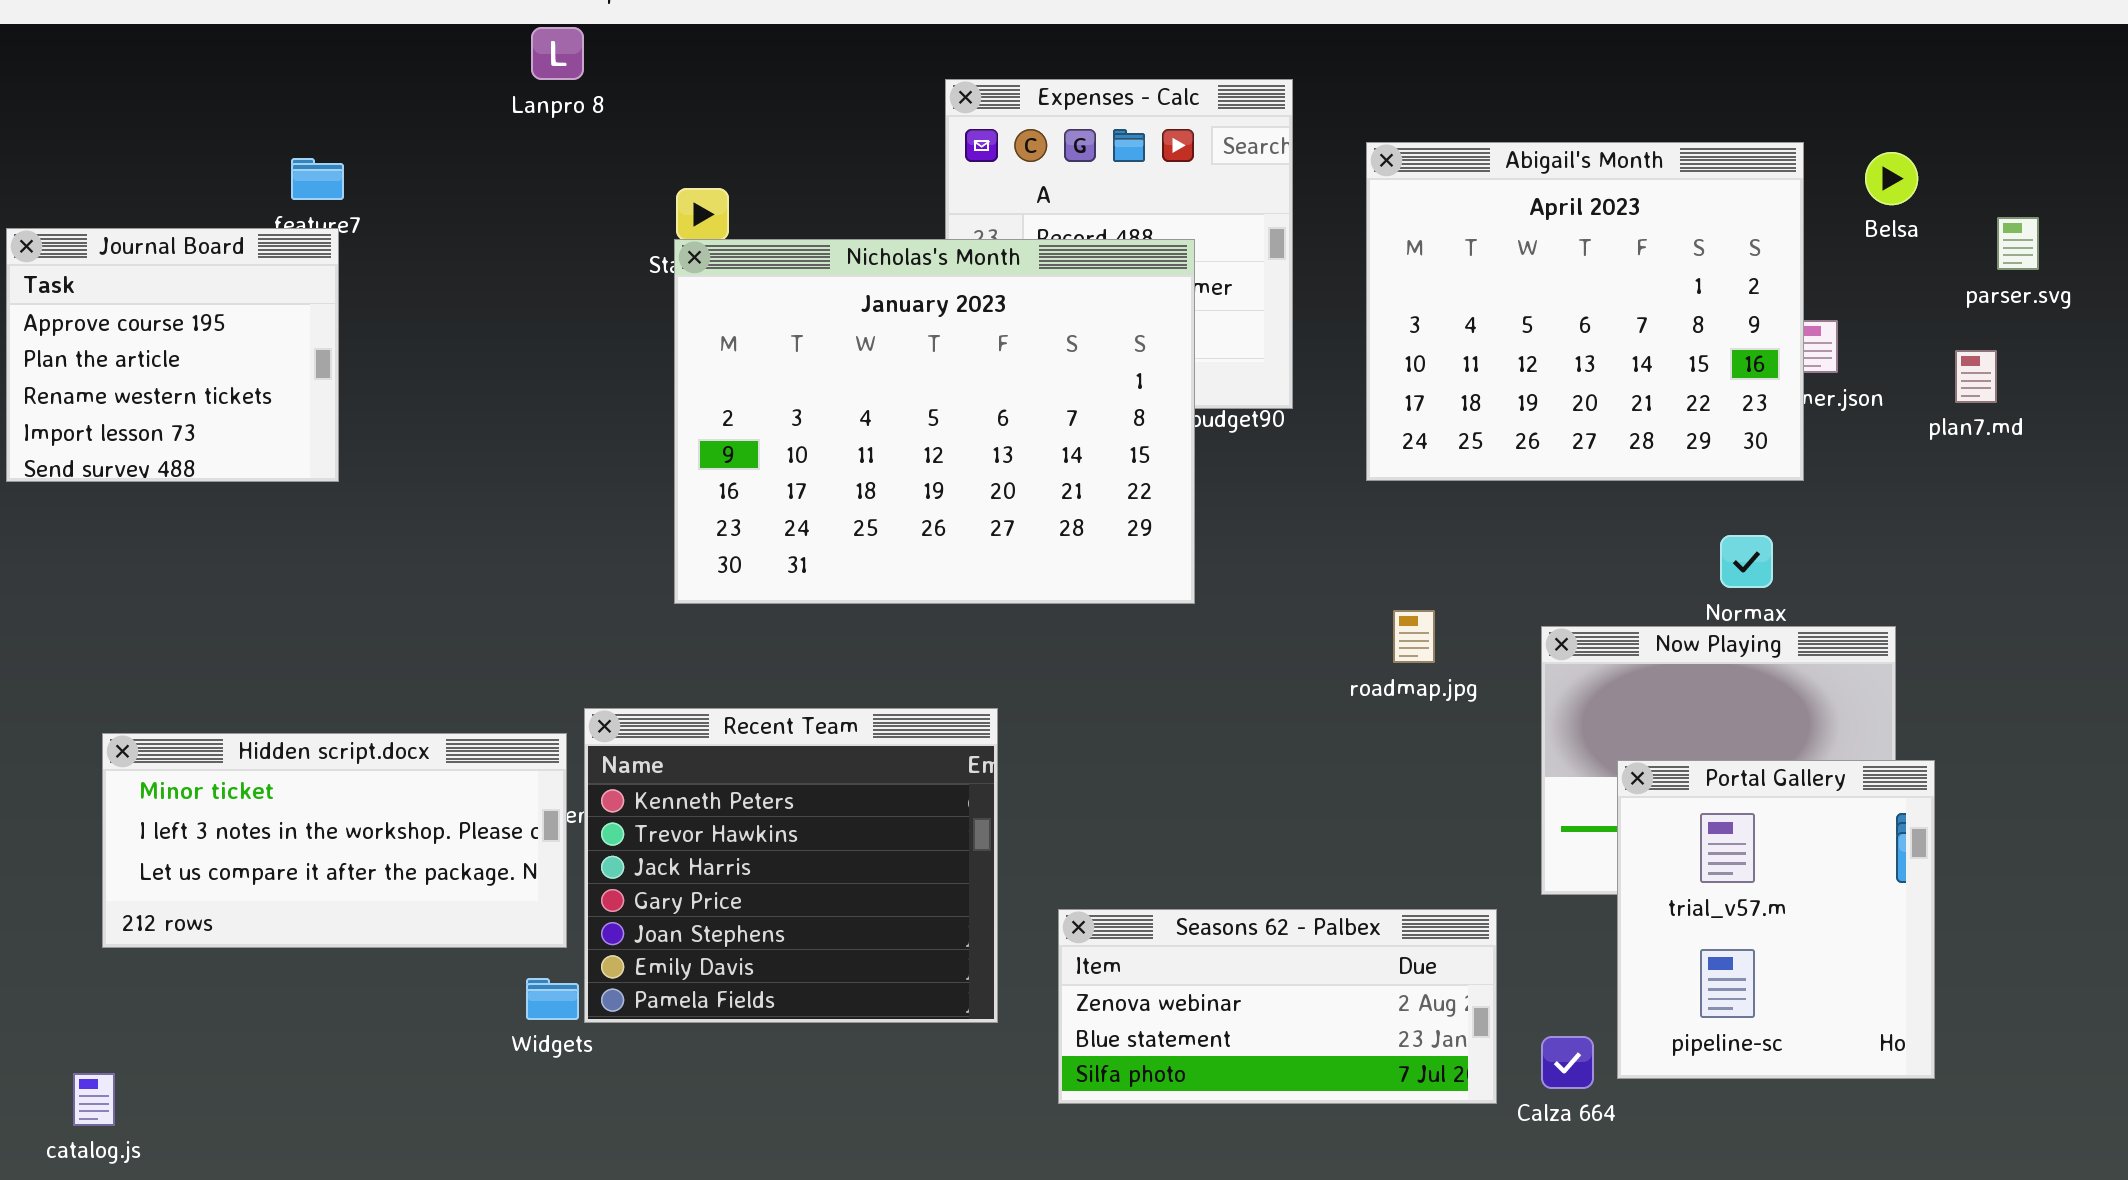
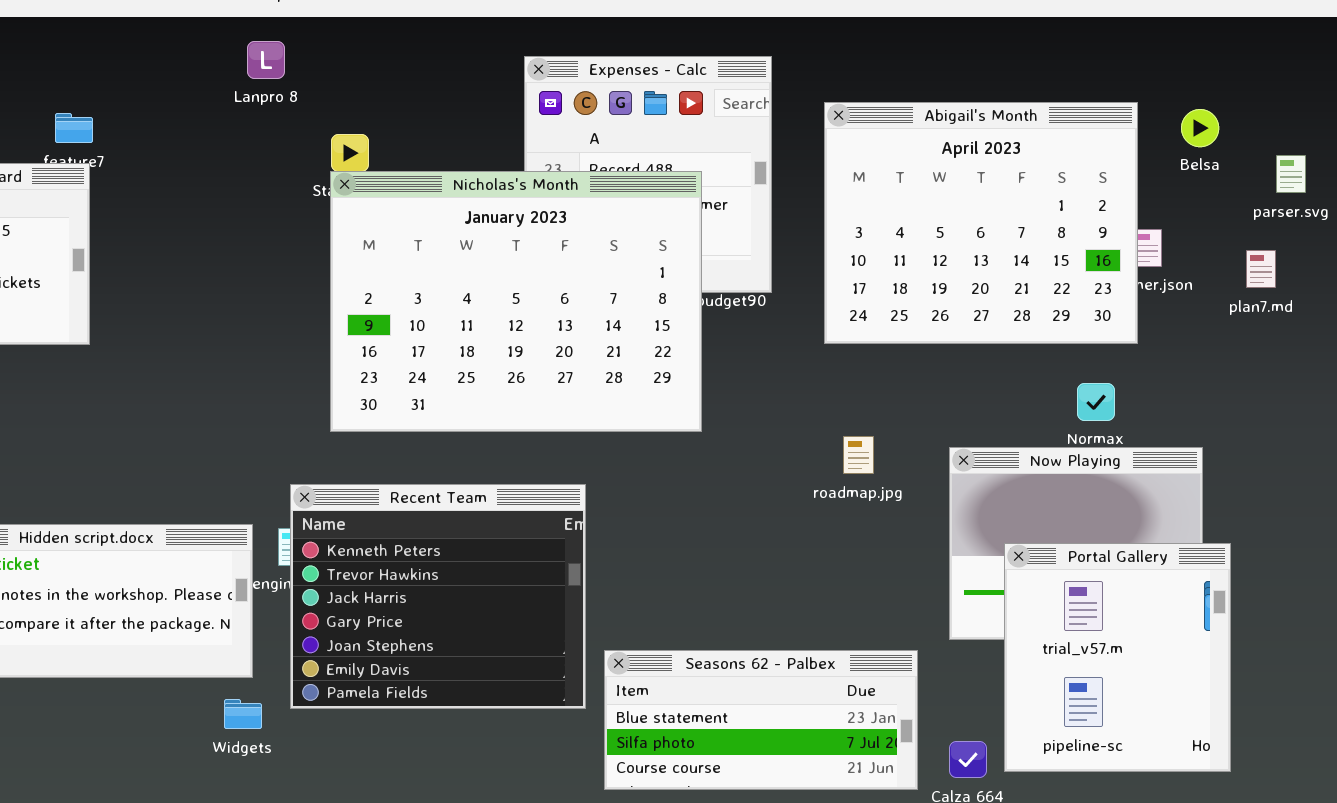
Lanpro 8: [531,27,584,80] -> [247,41,285,79], moved
Recent Team: [584,708,998,1023] -> [290,484,586,709], moved
Seasons 62 - Palbex: [1058,909,1497,1104] -> [604,650,918,790], scrolled down 1 row

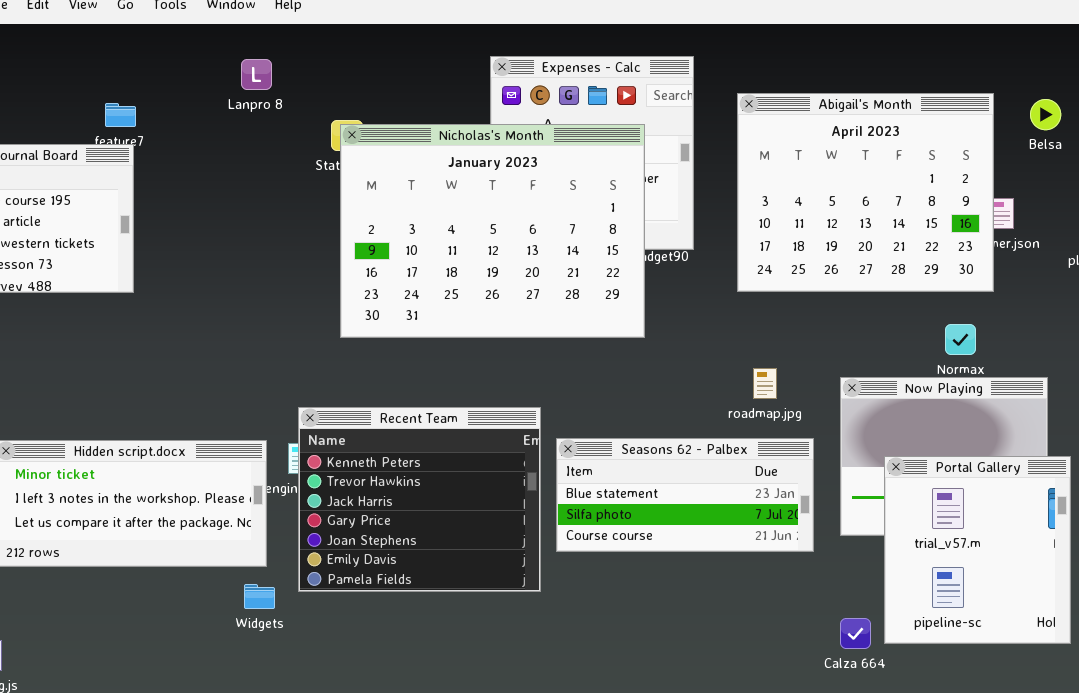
Lanpro 8: [247,41,285,79] -> [241,59,272,90], moved
Nicholas's Month: [330,171,702,432] -> [340,124,645,338], moved
Seasons 62 - Palbex: [604,650,918,790] -> [556,438,814,552], moved

